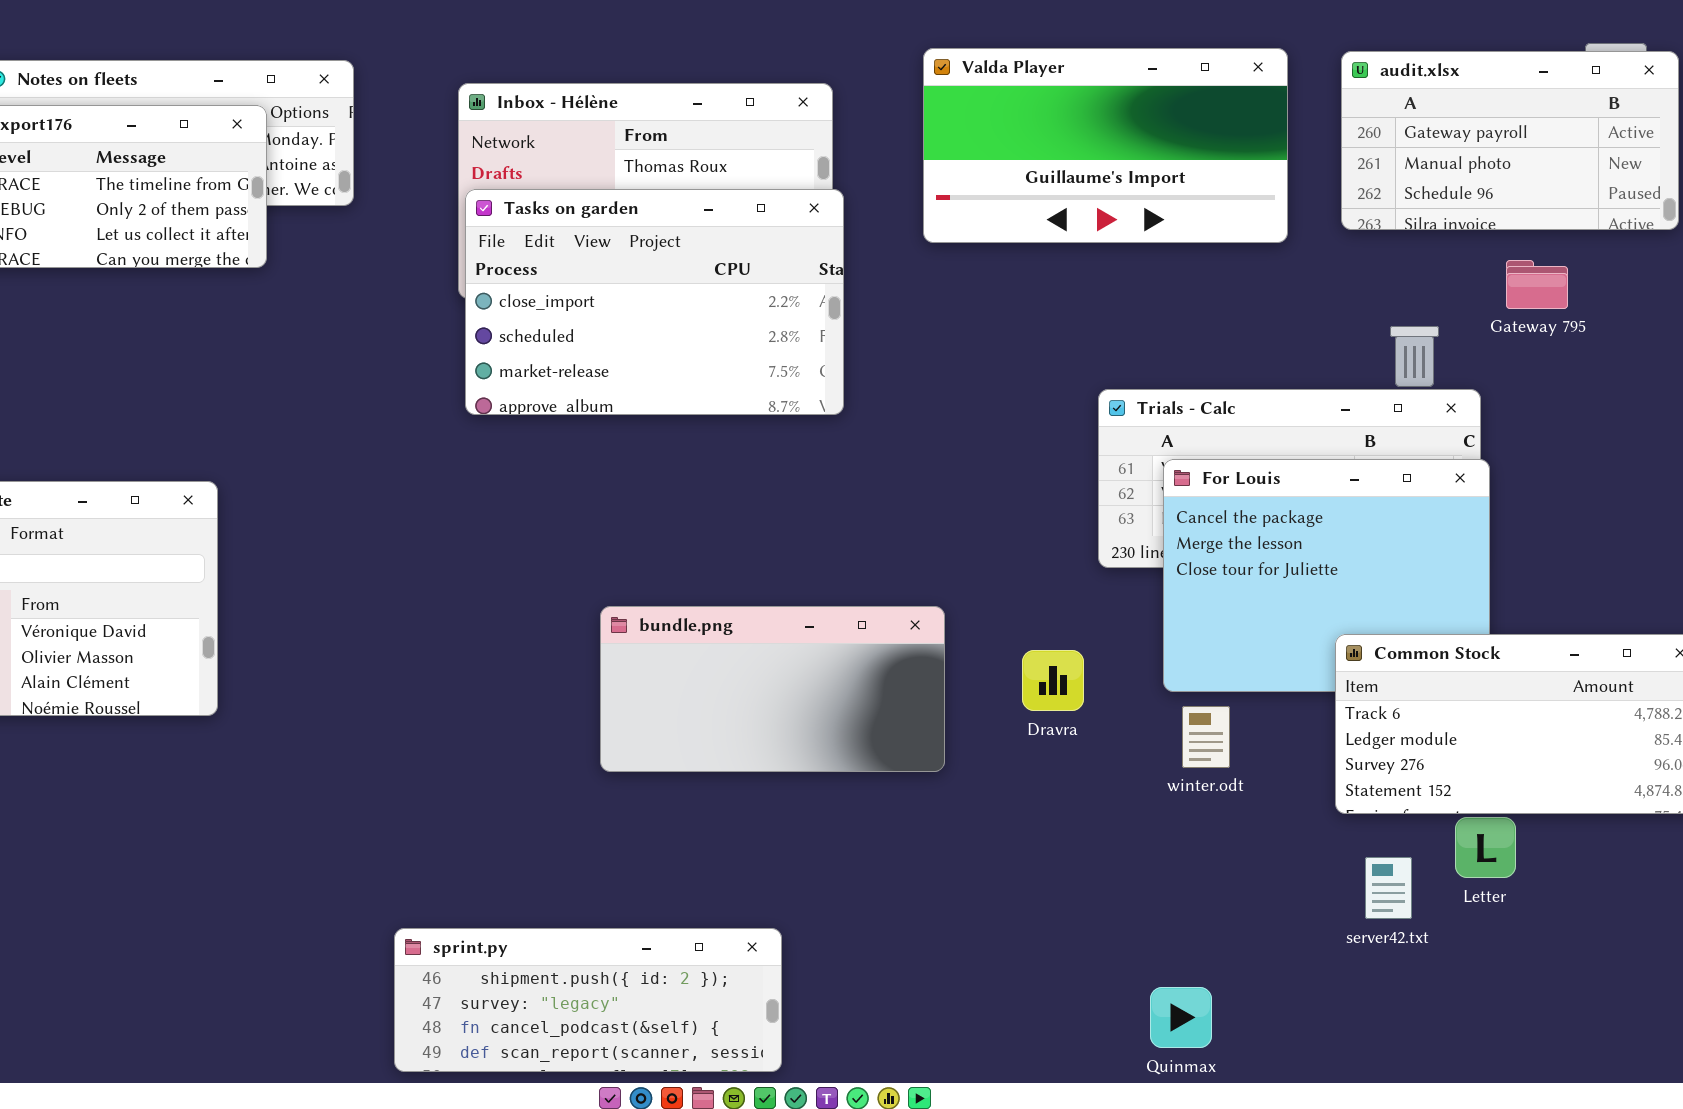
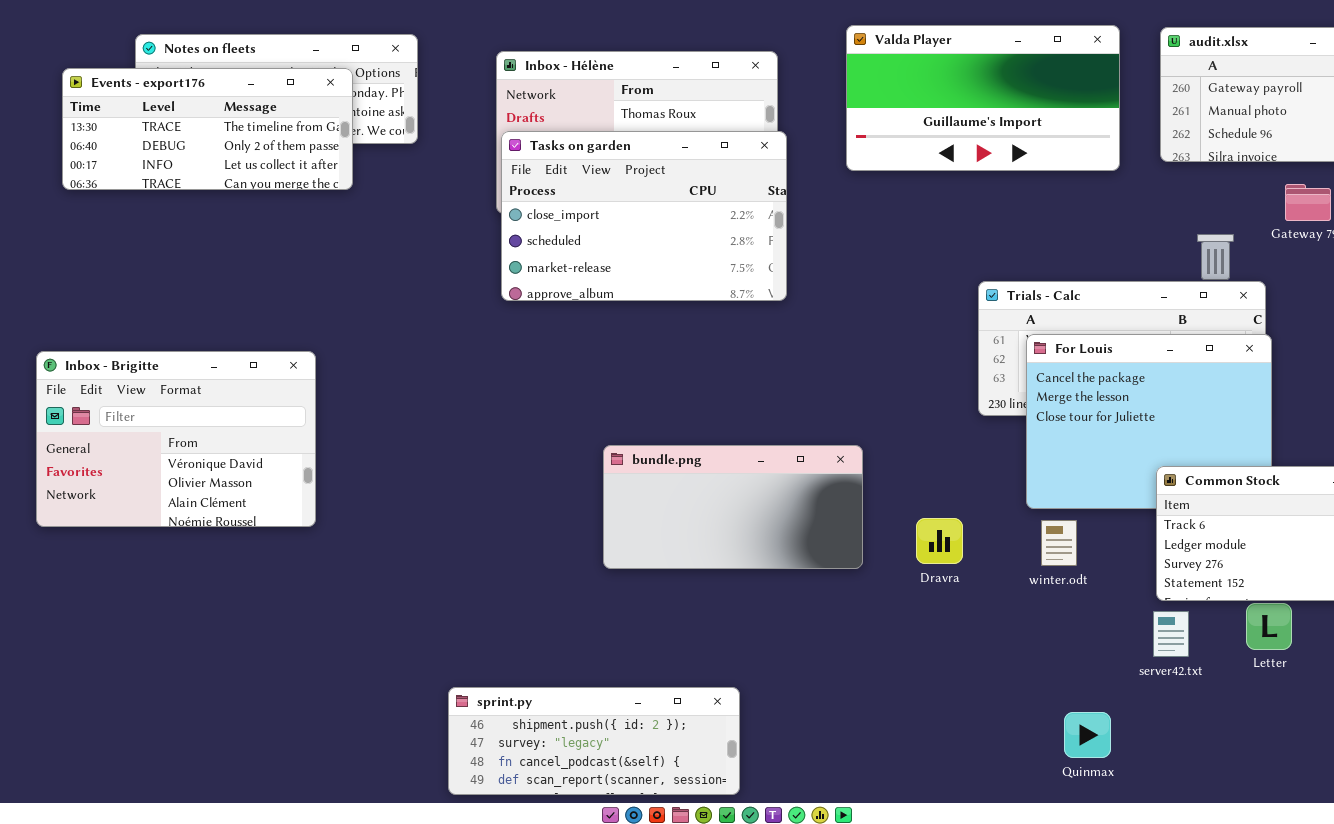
Dravra: [1022,650,1084,711] -> [916,518,963,564], moved
server42.txt: [1365,857,1412,919] -> [1153,611,1189,657], moved
Quinmax: [1150,987,1212,1048] -> [1064,712,1111,758], moved

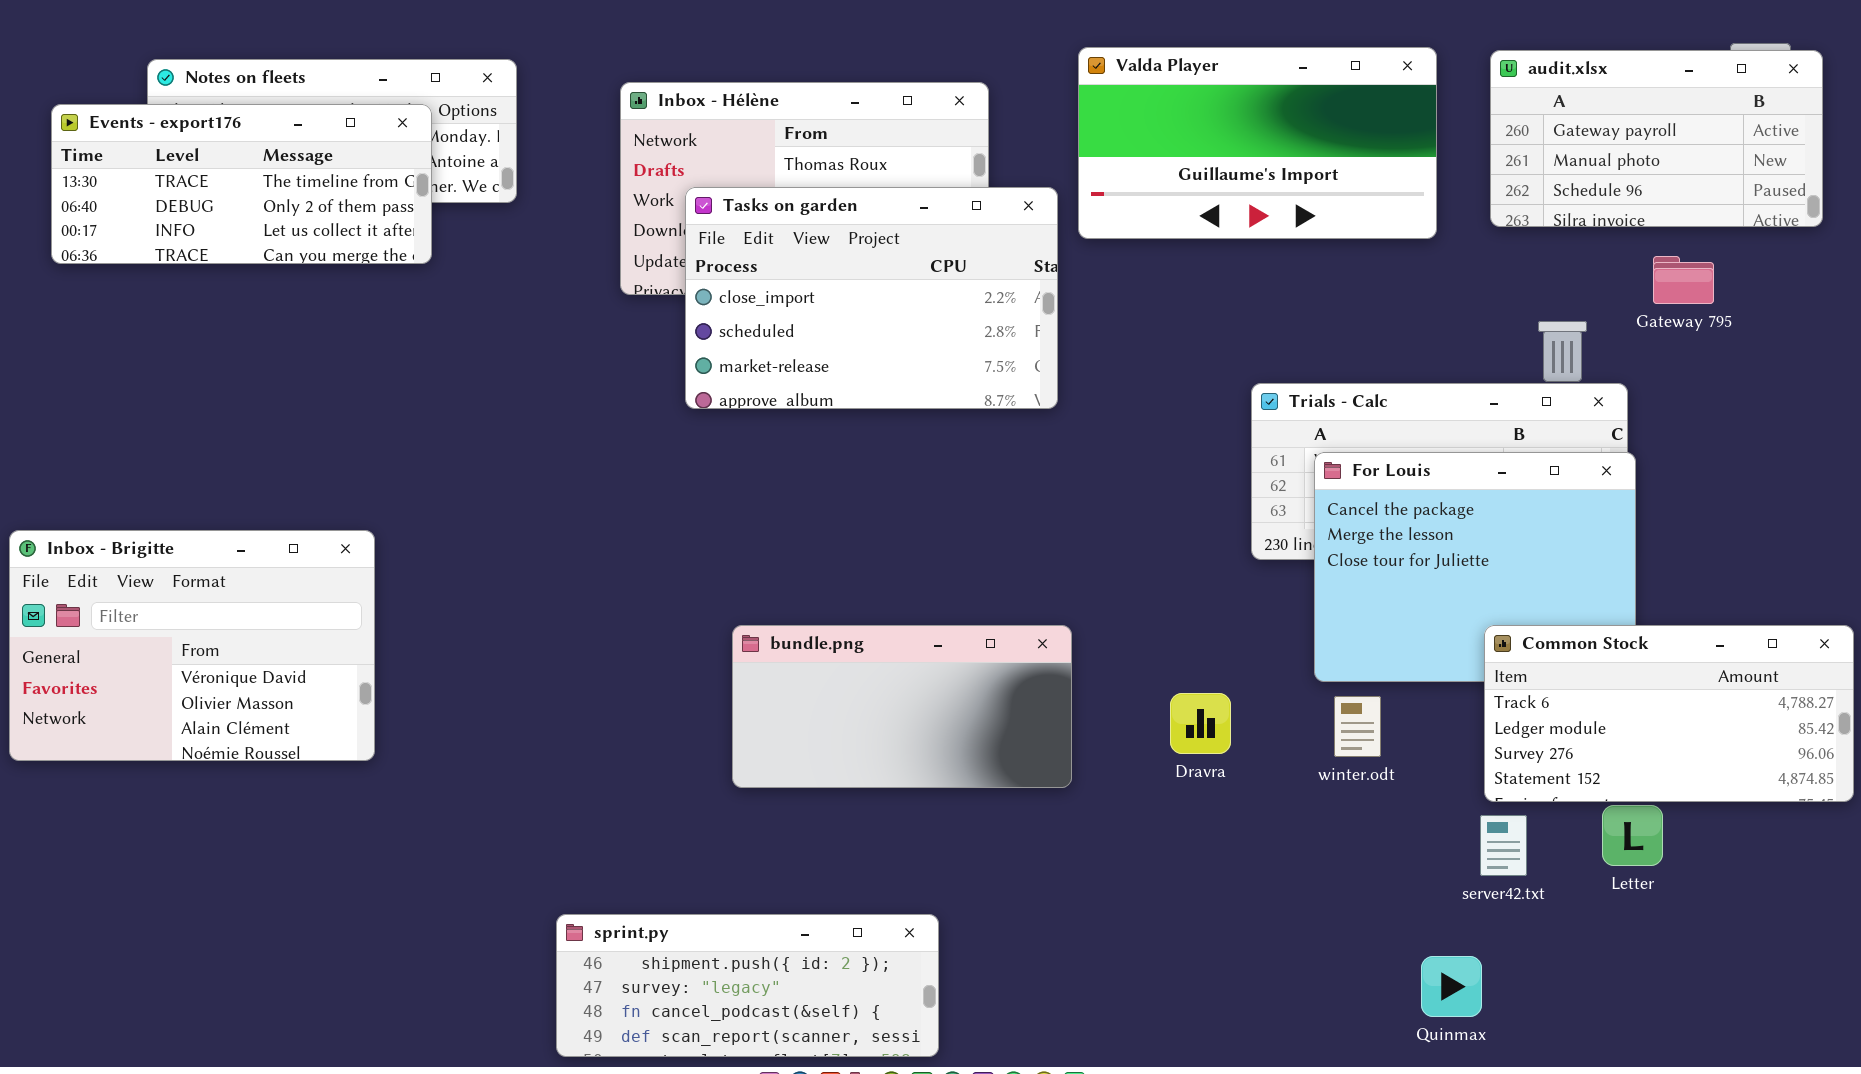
Tasks on garden: [501,131,787,301] -> [685,187,1058,409], moved
Inbox - Brigitte: [36,351,316,527] -> [9,530,375,761], moved
bundle.png: [603,445,863,569] -> [732,625,1072,788], moved
Quinmax: [1064,712,1111,758] -> [1421,956,1482,1017], moved

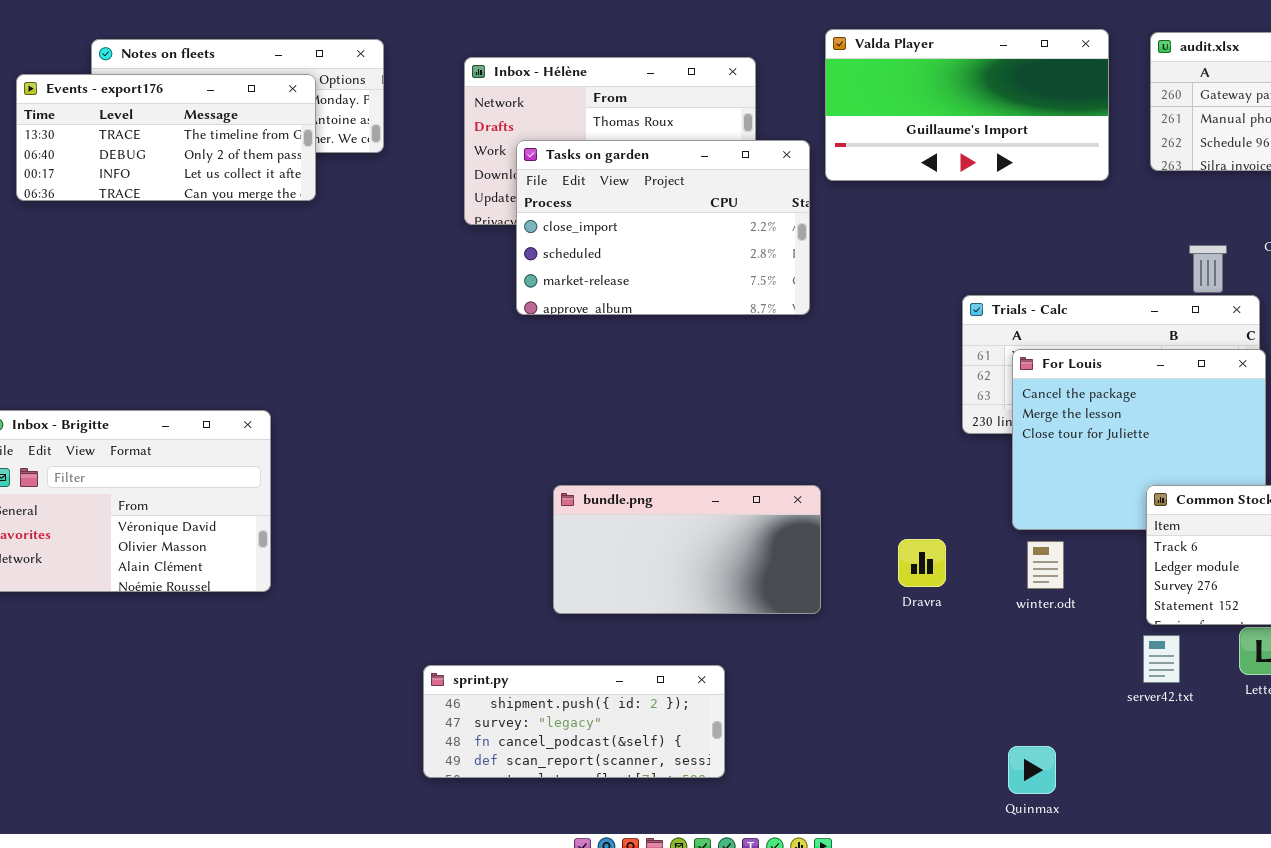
sprint.py: [556,914,939,1057] -> [423,665,725,778], moved
Quinmax: [1421,956,1482,1017] -> [1008,746,1056,794], moved

